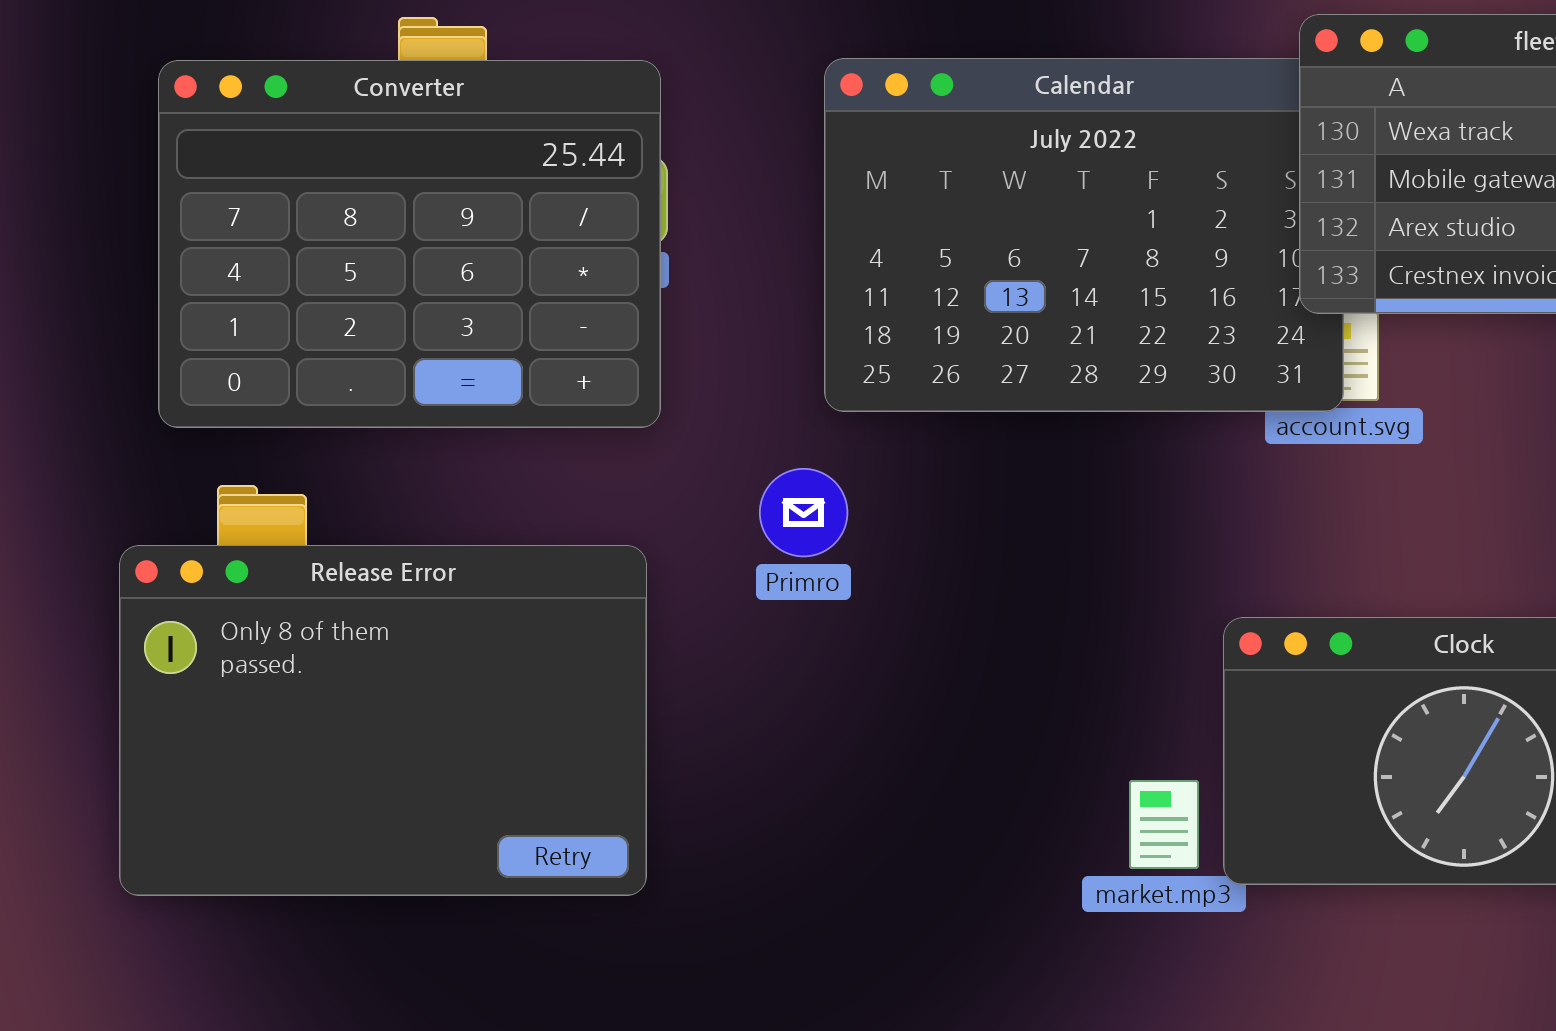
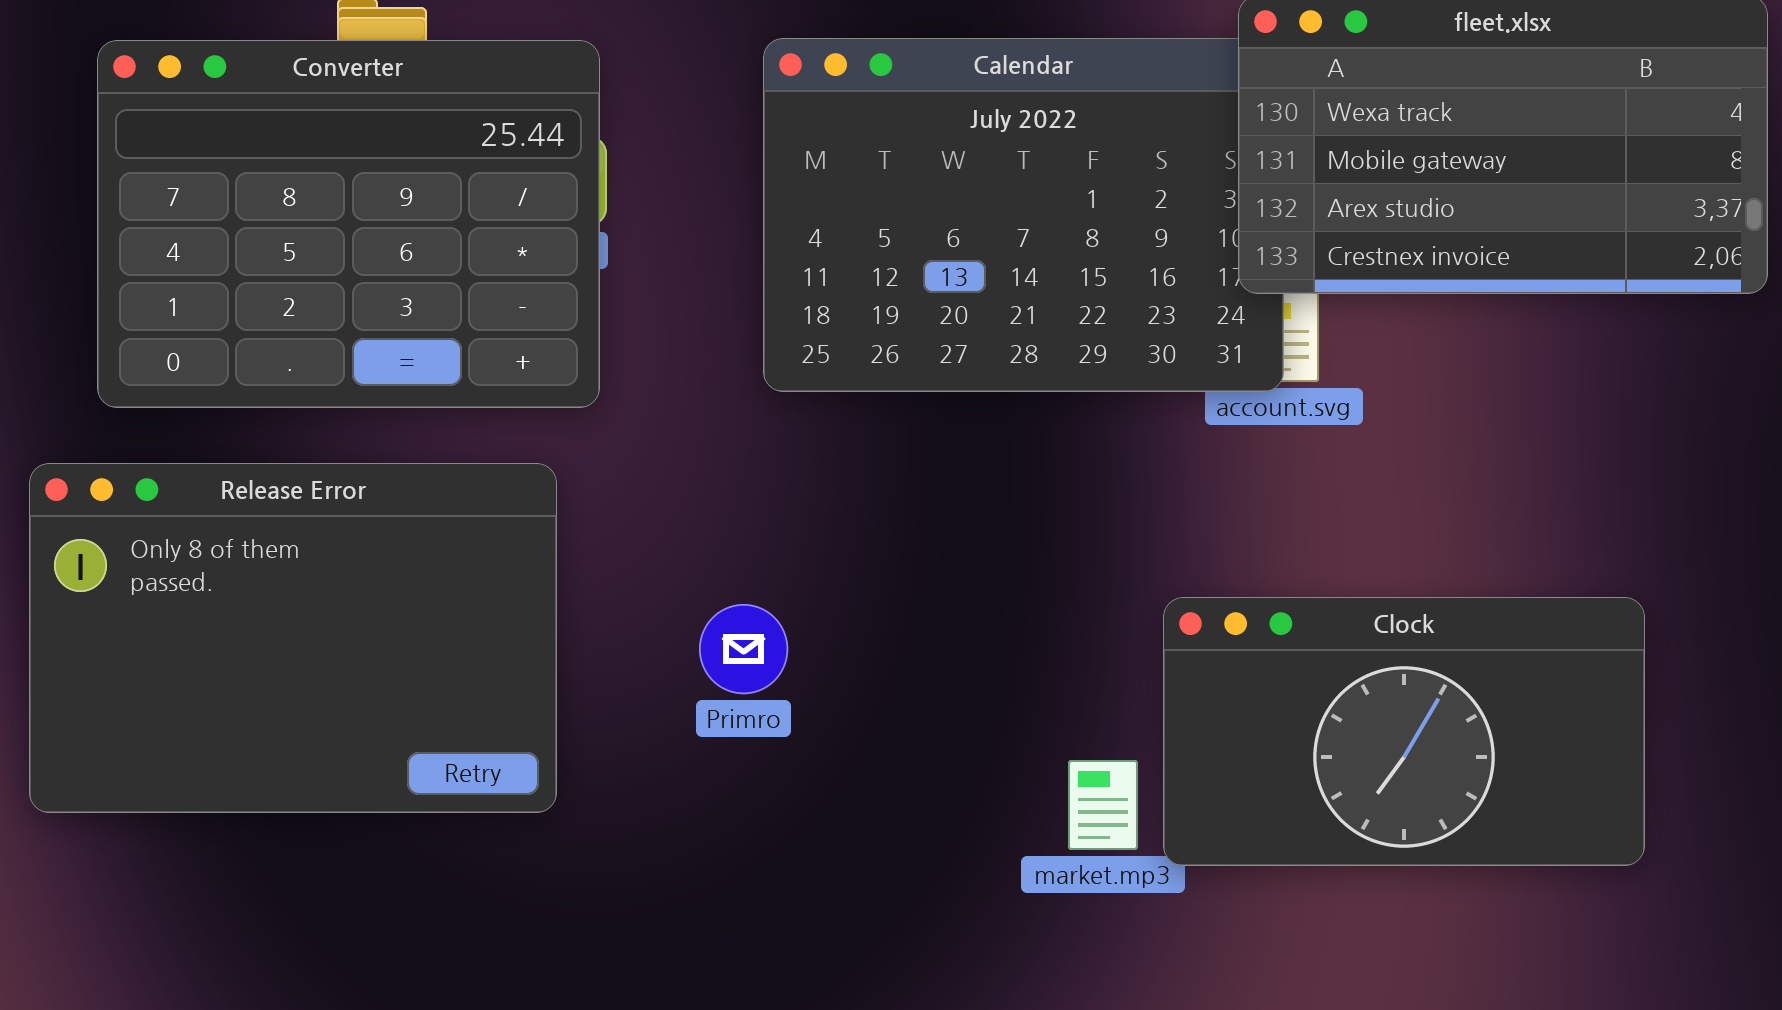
Primro: [759,468,848,557] -> [699,604,788,694], moved
Release Error: [119,545,647,896] -> [29,463,557,813], moved

